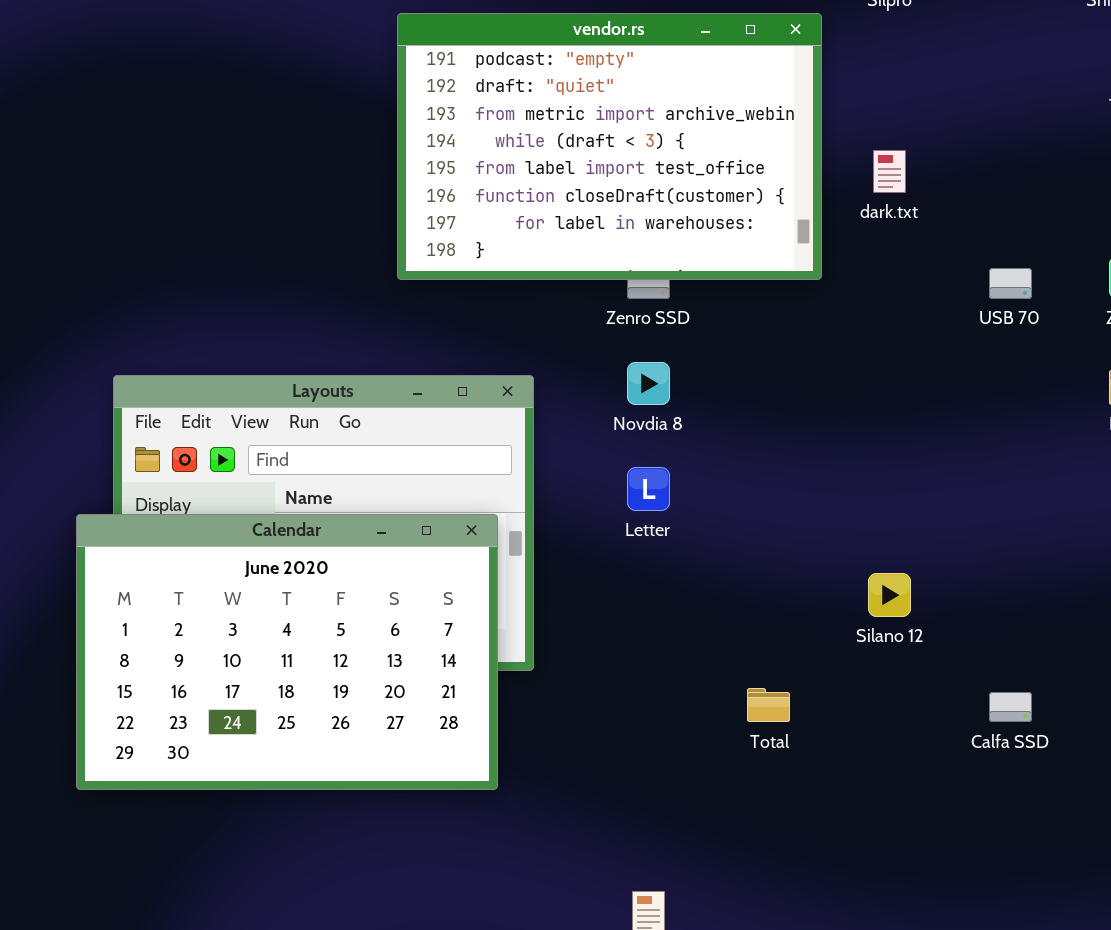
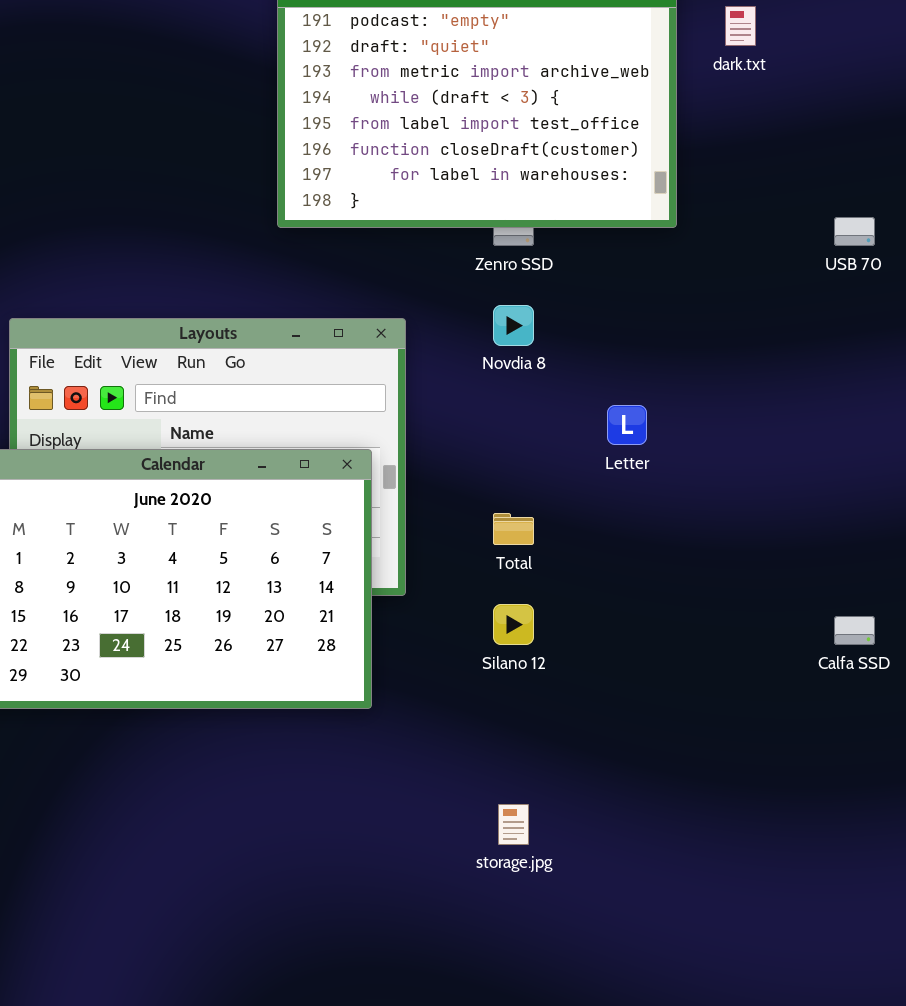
dark.txt: [873,150,906,193] -> [725,6,756,46], moved
Letter: [627,467,670,511] -> [607,405,647,445], moved
Silano 12: [868,573,911,617] -> [493,604,534,645], moved
Total: [747,688,790,722] -> [493,513,534,545], moved

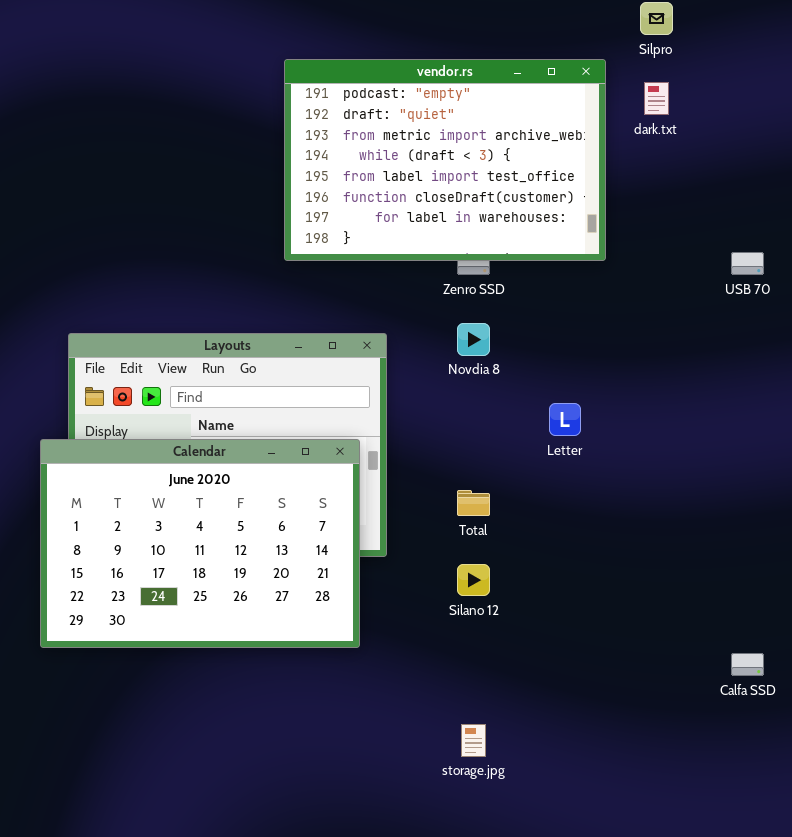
Calfa SSD: [834,616,875,645] -> [731,653,764,676], moved

